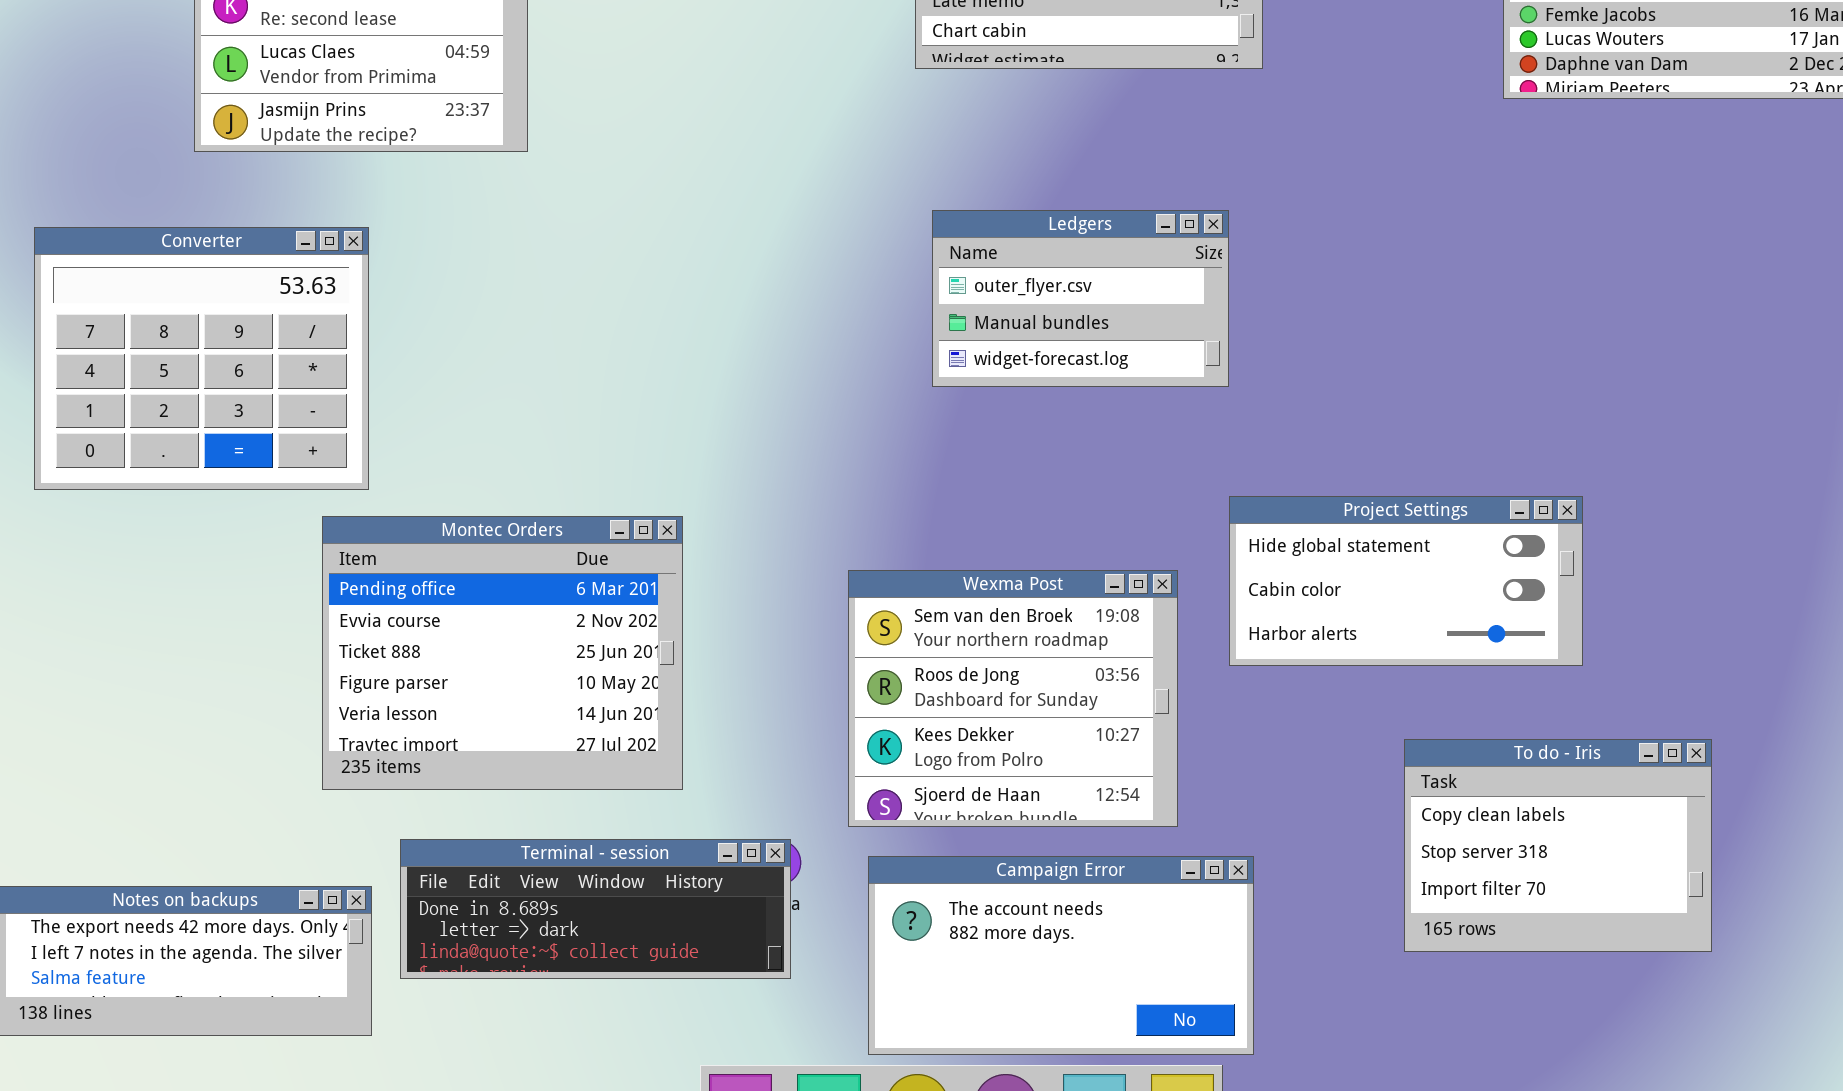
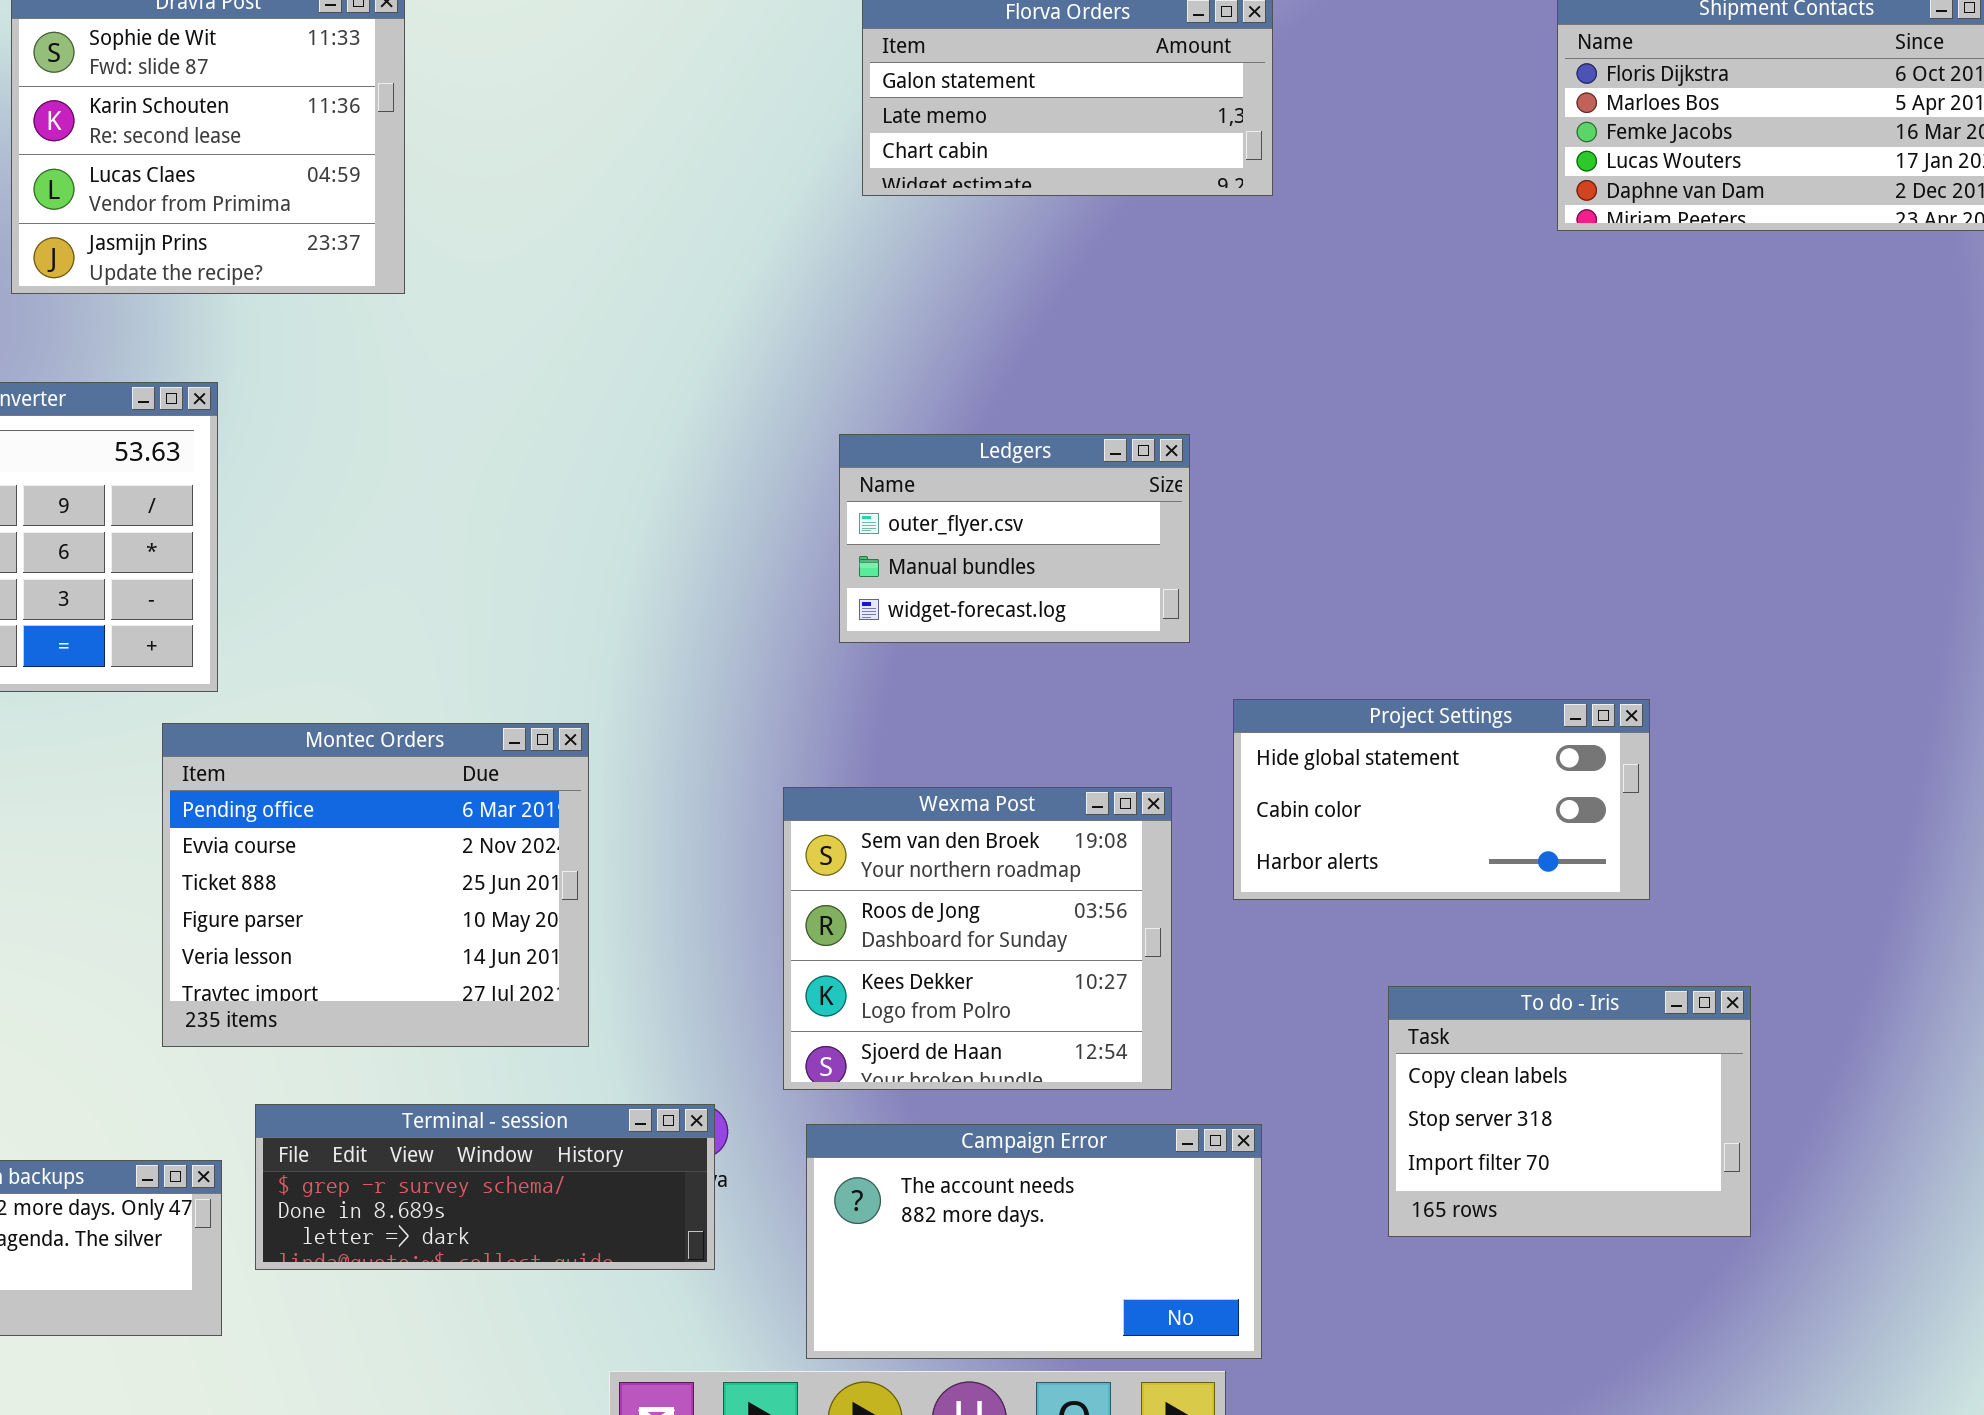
Ledgers: [932,210,1229,387] -> [839,434,1190,643], moved
To do - Iris: [1404,739,1712,952] -> [1388,986,1751,1237], moved
Terminal - session: [400,839,791,979] -> [255,1104,715,1270], scrolled up 1 row

